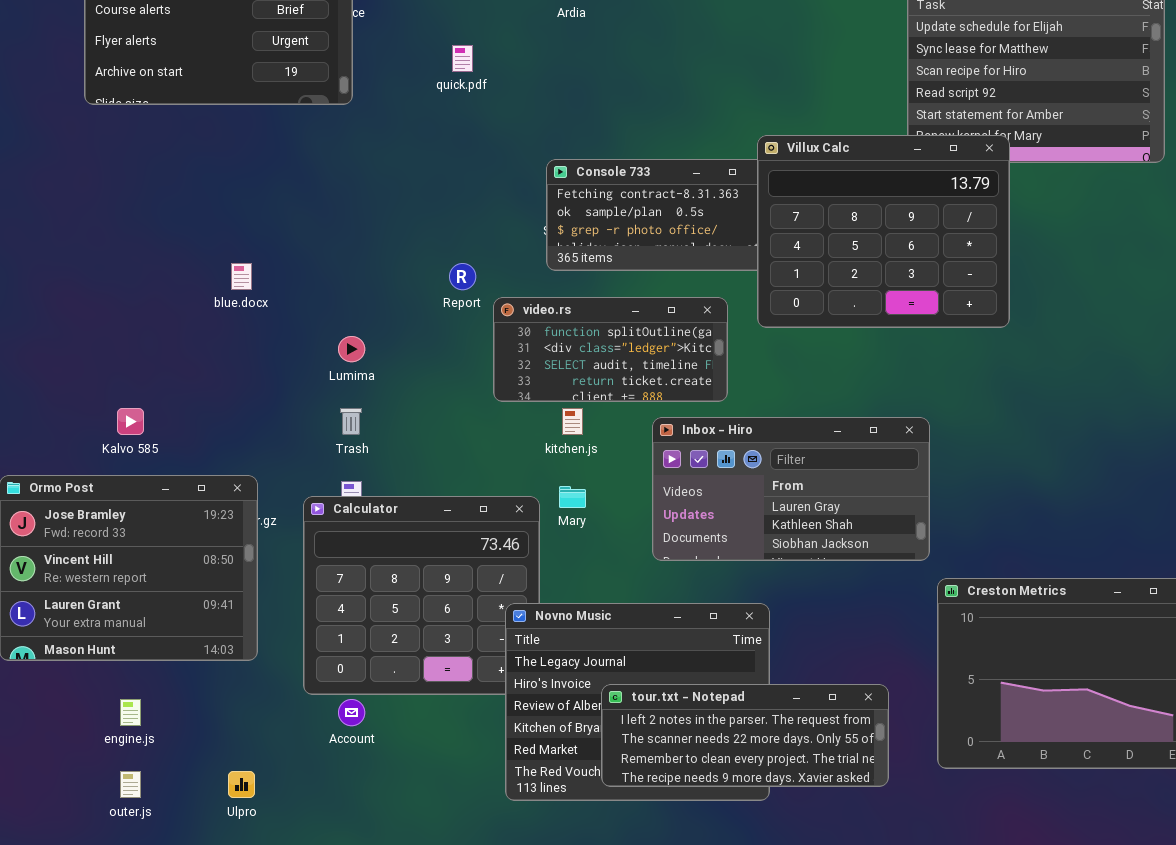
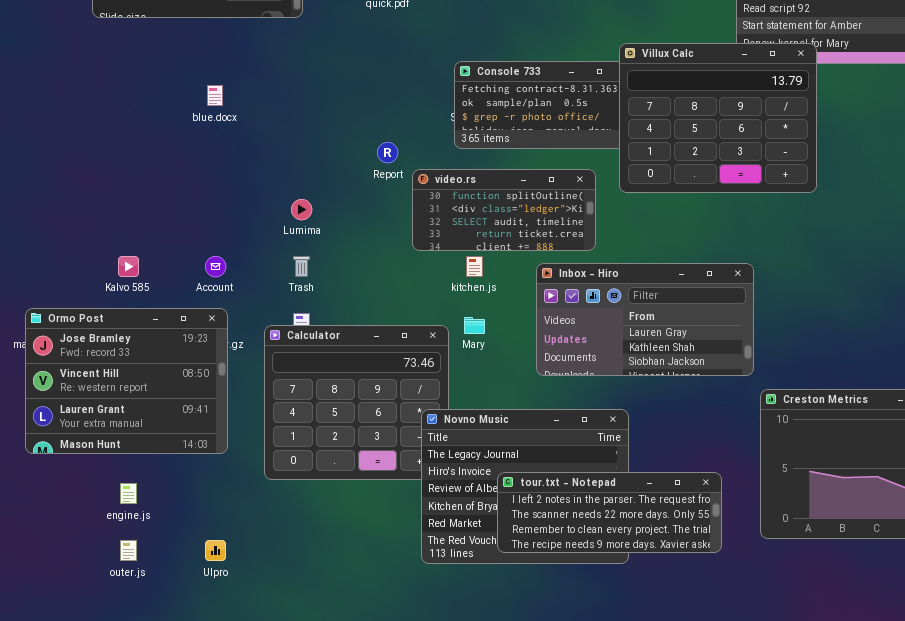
blue.docx: [231,263,252,290] -> [207,85,223,106], moved
Account: [338,699,365,726] -> [205,256,226,277], moved

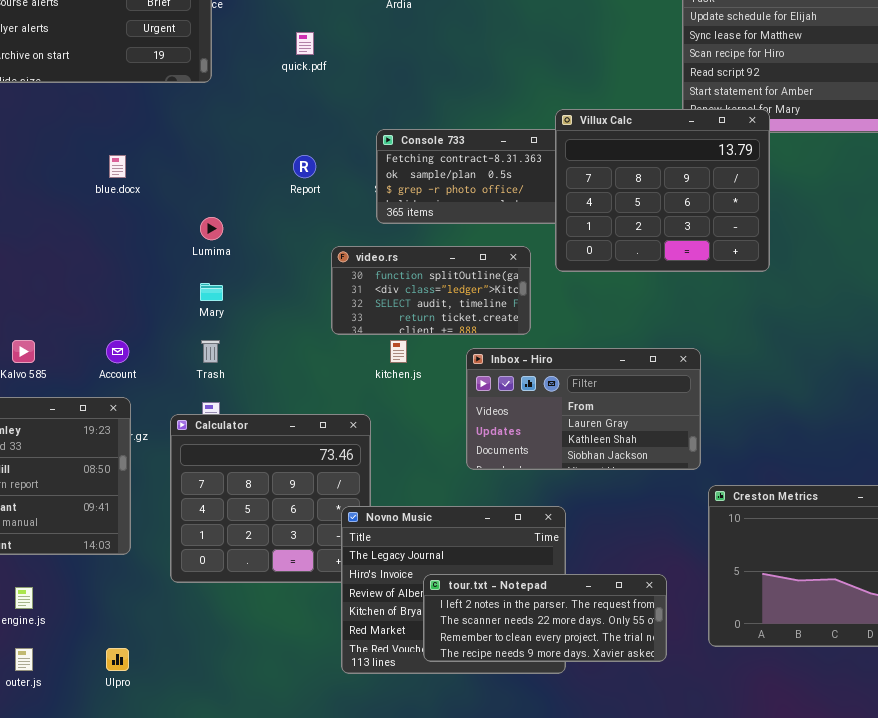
Report: [377,142,398,163] -> [293,155,316,178], moved
Lumima: [291,199,312,220] -> [200,217,223,240], moved
Mary: [464,317,485,334] -> [200,283,223,301], moved

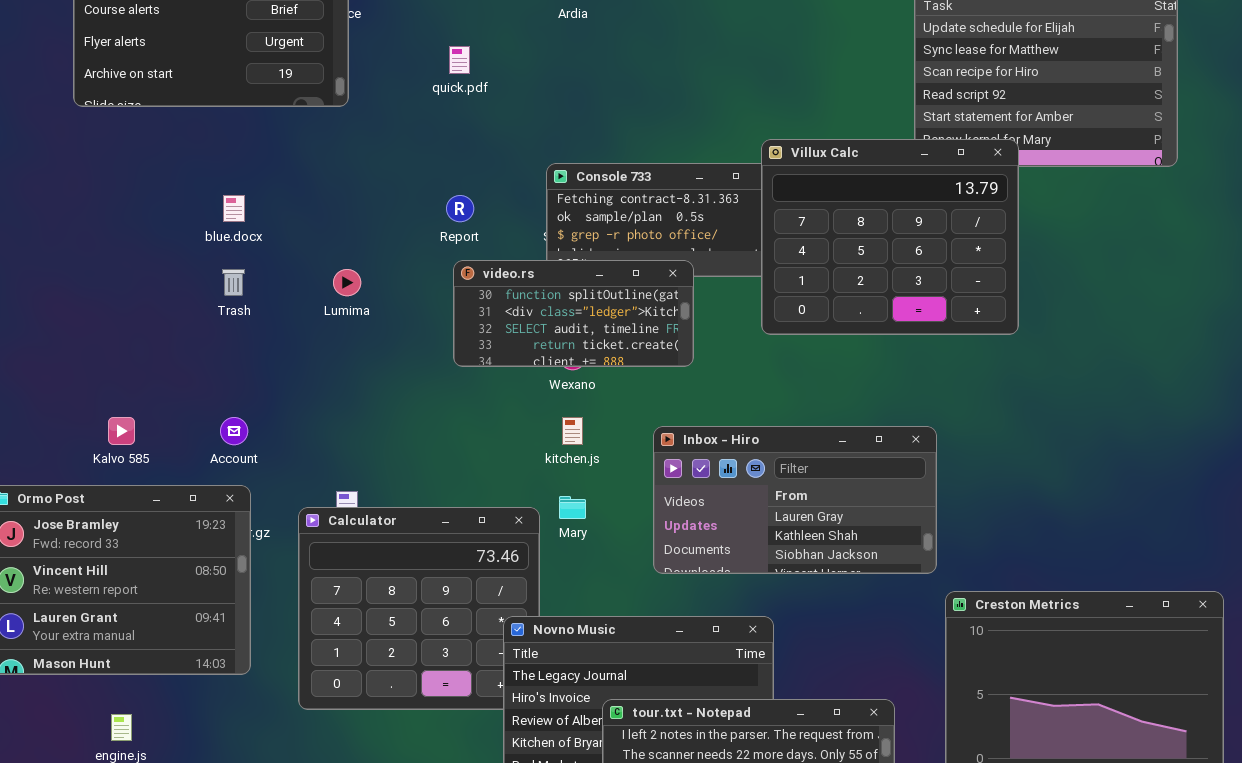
video.rs: [331,246,531,335] -> [453,260,694,367], moved
Mary: [200,283,223,301] -> [559,496,586,519], moved
Trash: [201,340,220,363] -> [222,269,245,296], moved

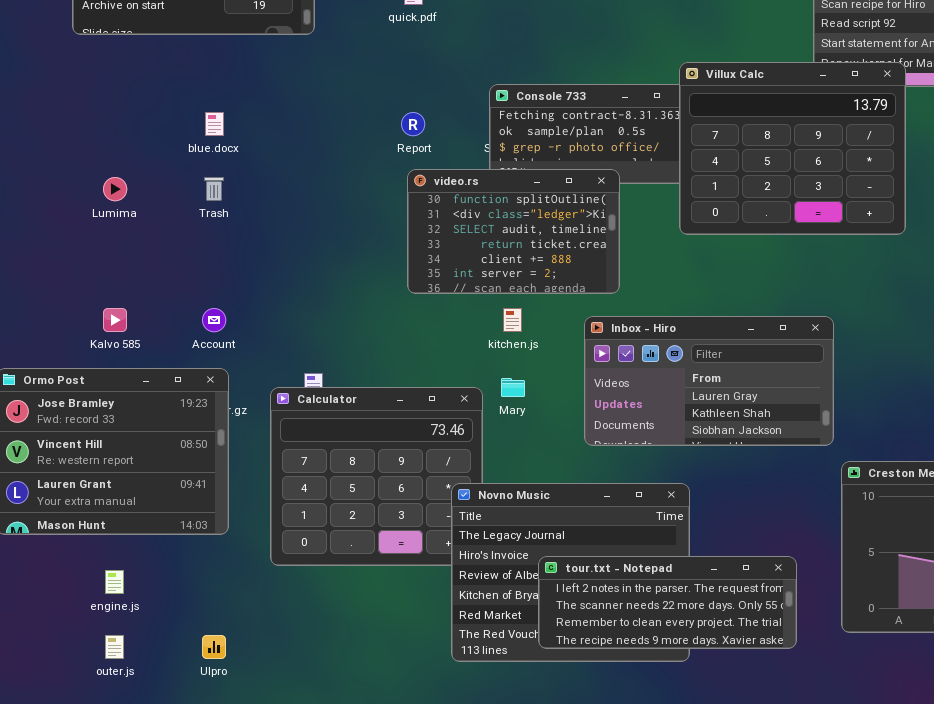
video.rs: [453,260,694,367] -> [407,169,620,294], resized
Lumima: [333,269,361,296] -> [103,177,127,201], moved

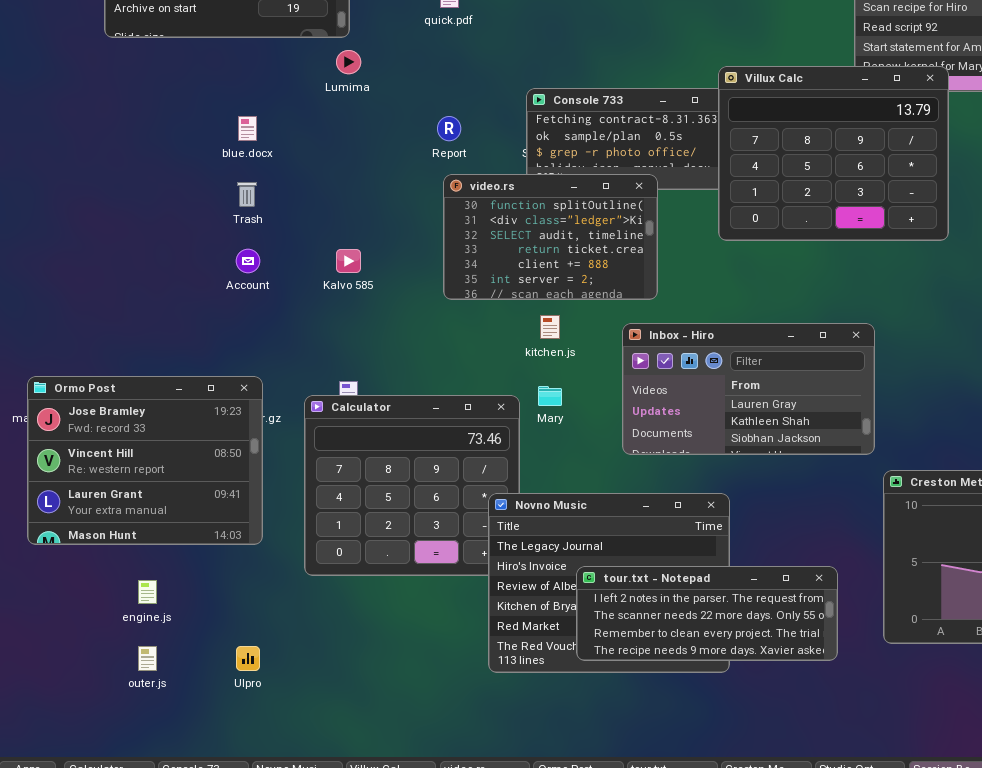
Lumima: [103,177,127,201] -> [336,50,361,74], moved
Kalvo 585: [103,308,127,332] -> [336,249,361,273], moved
Account: [202,308,226,332] -> [236,249,260,273], moved

